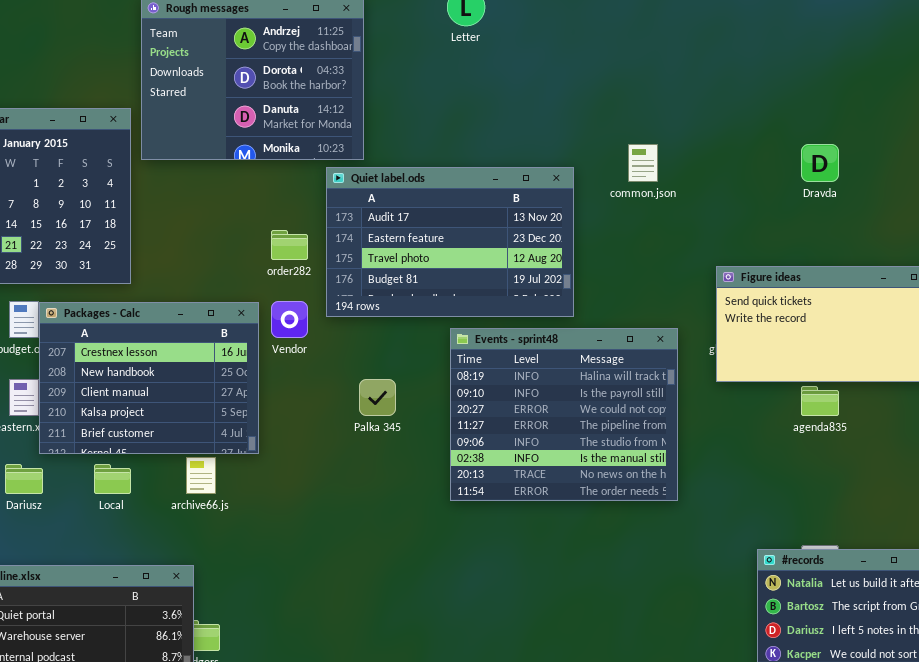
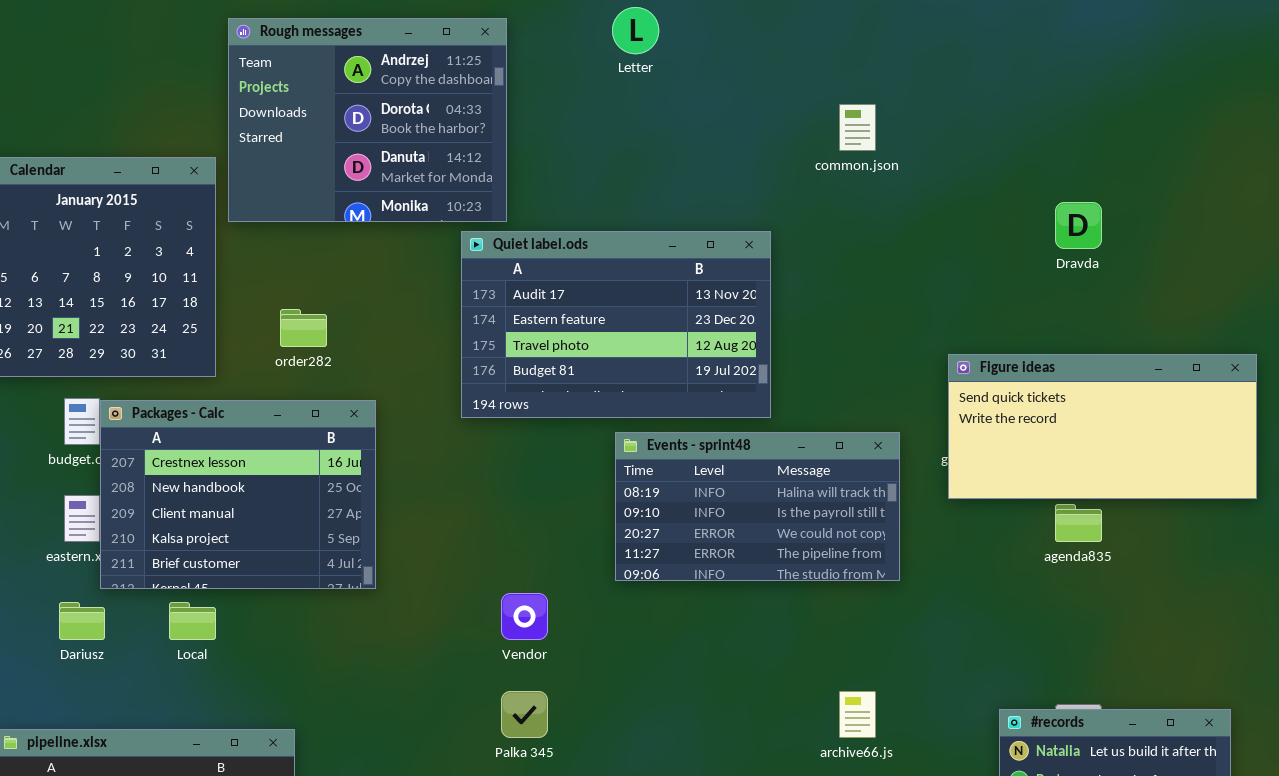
common.json: [628,144,658,182] -> [839,104,876,151], moved
order282: [271,230,308,260] -> [280,309,327,347], moved
Vendor: [271,301,308,338] -> [501,593,548,640], moved
Events - sprint48: [450,328,678,501] -> [615,432,900,581], resized
Palka 345: [359,379,396,416] -> [501,691,548,738], moved
archive66.js: [186,457,216,494] -> [839,691,876,738], moved

